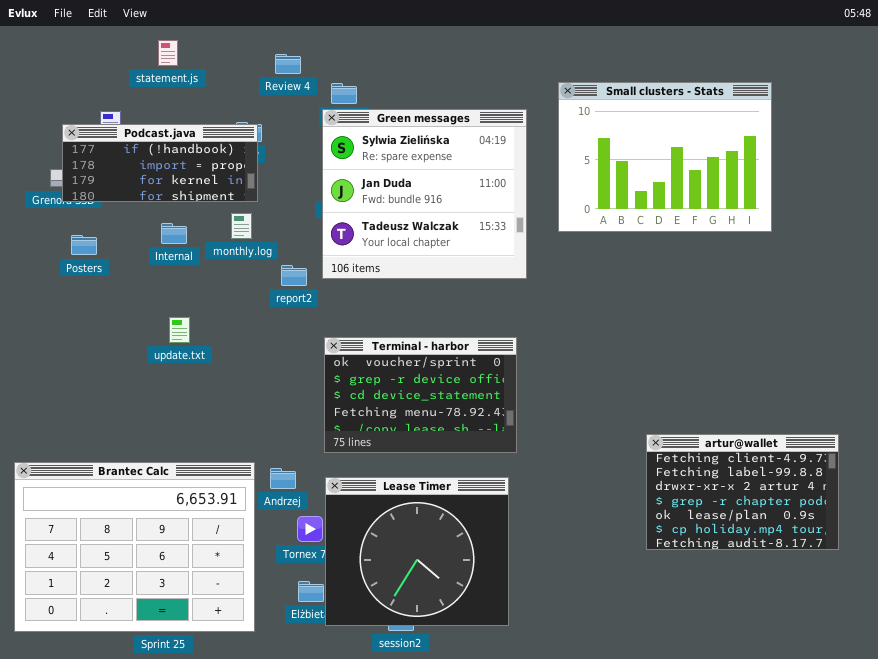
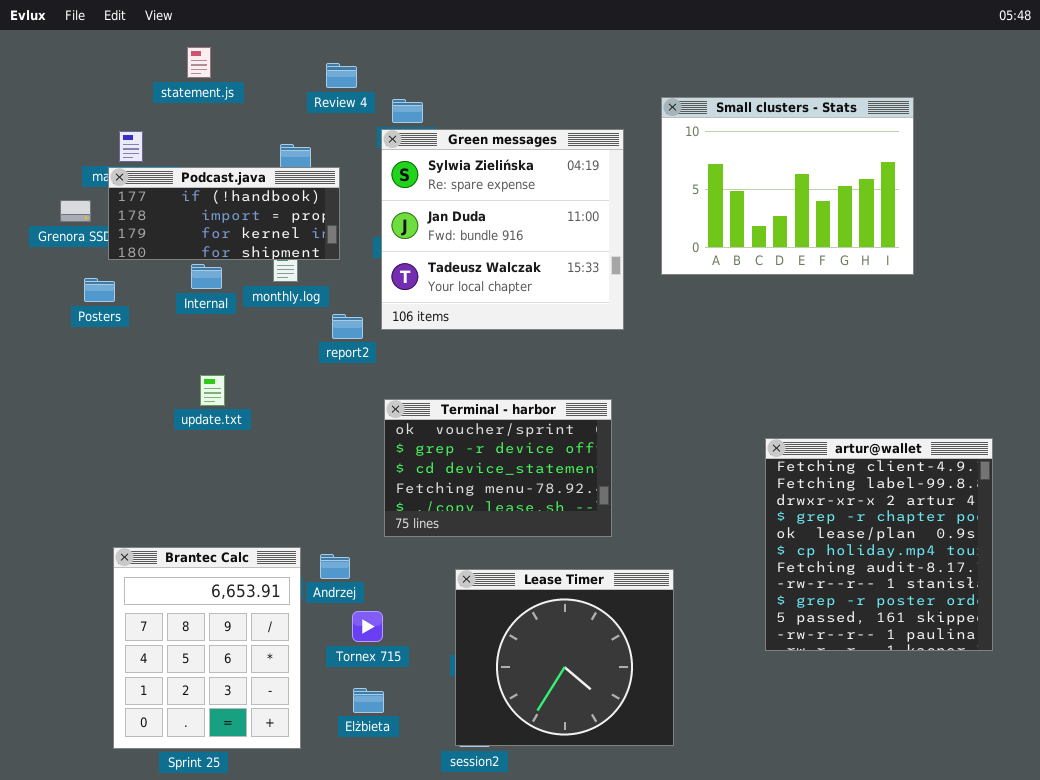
Podcast.java: [62,124,258,202] -> [108,167,340,260], moved
artur@wallet: [646,434,839,550] -> [765,438,993,651], resized
Brantec Calc: [14,462,255,632] -> [113,547,301,749], resized
Lease Timer: [325,477,509,626] -> [455,569,674,746], moved

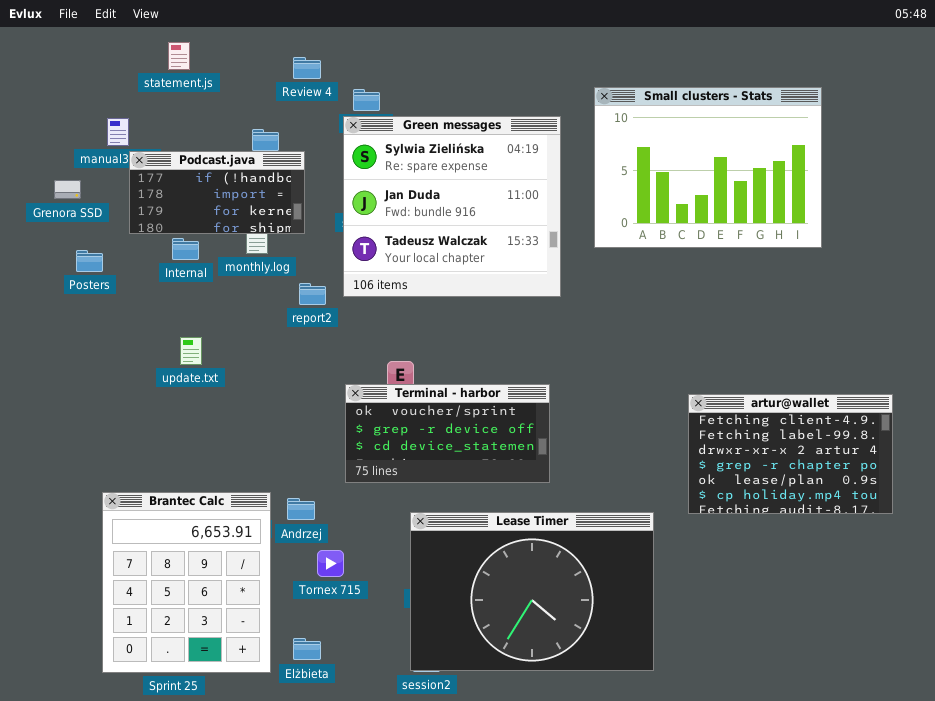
Podcast.java: [108,167,340,260] -> [129,151,305,234], resized
Terminal - harbor: [384,399,612,537] -> [345,384,550,483], resized
artur@wallet: [765,438,993,651] -> [688,394,893,514], resized
Lease Timer: [455,569,674,746] -> [410,512,654,671], resized
Elżbieta: [353,688,384,713] -> [293,638,321,660], moved

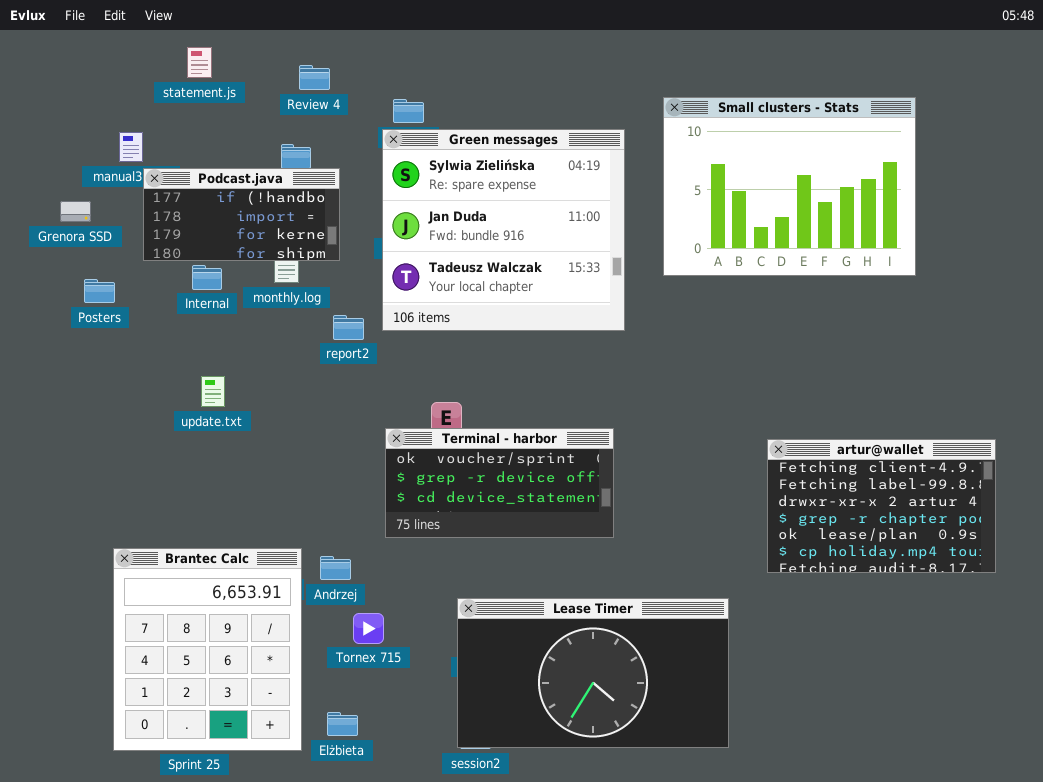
Review 4: [293,57,321,79] -> [299,65,330,90], moved
Lease Timer: [410,512,654,671] -> [457,598,729,748], resized

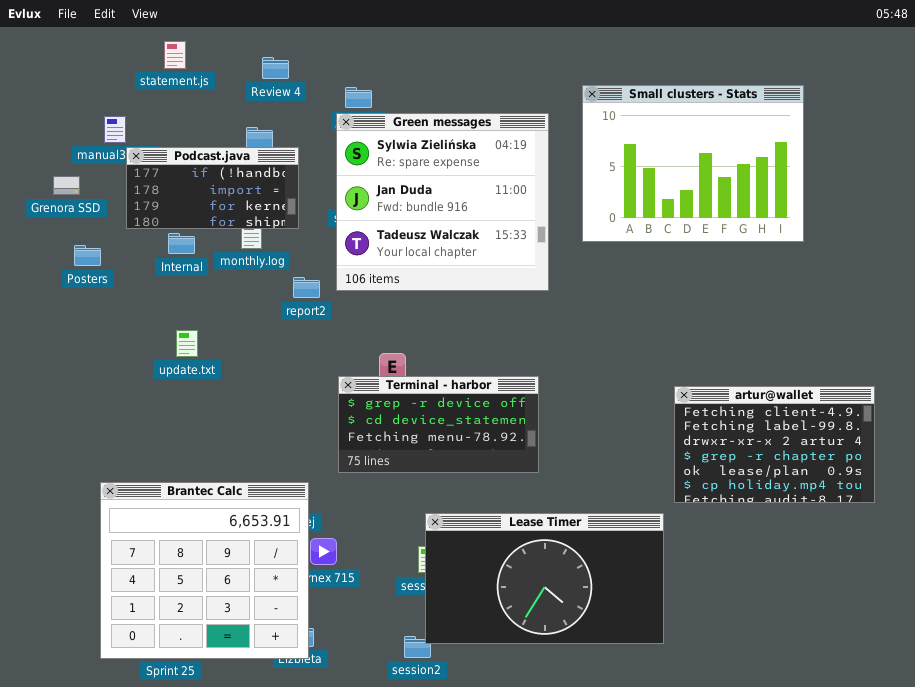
Terminal - harbor: [385,428,614,538] -> [338,376,539,473], scrolled down 1 row
Brantec Calc: [113,548,302,751] -> [100,482,309,659], resized
Lease Timer: [457,598,729,748] -> [425,513,664,644], moved

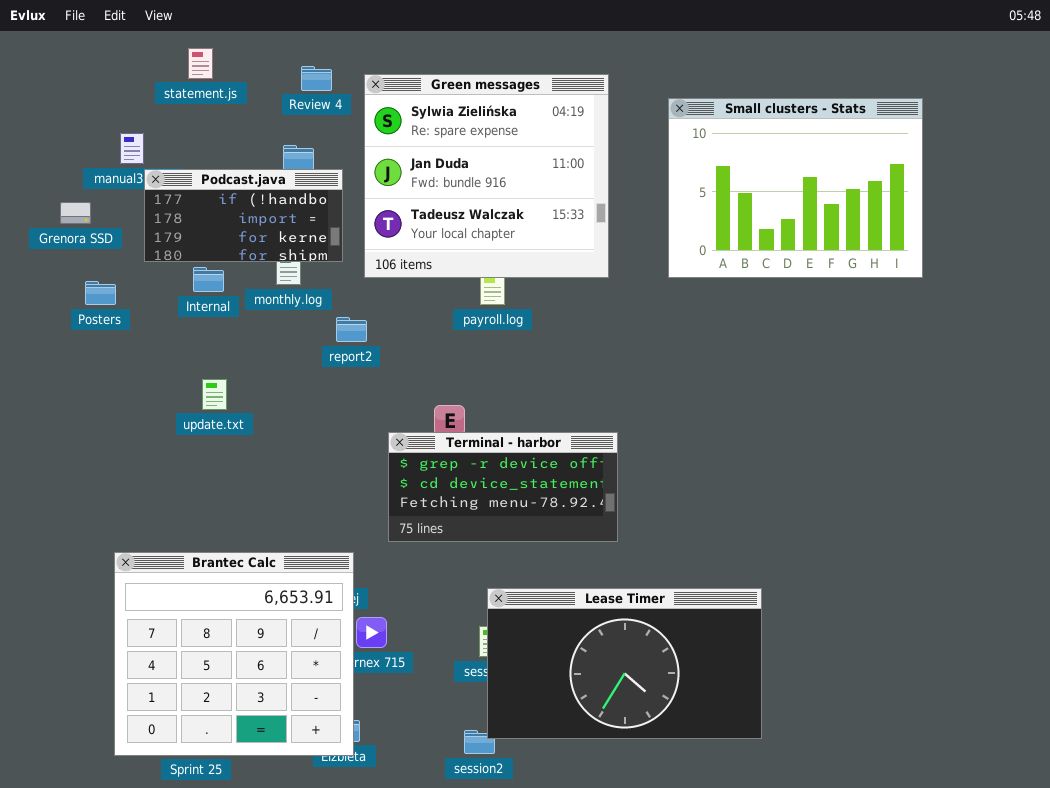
Green messages: [336,113,549,291] -> [364,74,609,278], moved
artur@wallet: [674,386,875,503] -> none, closed

